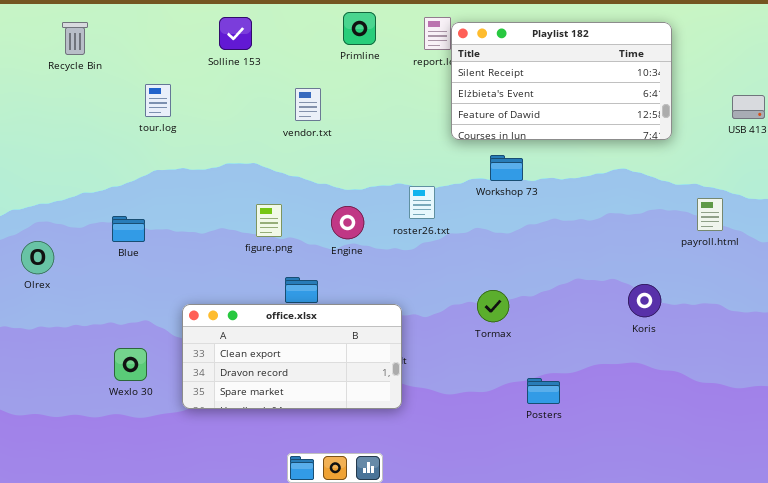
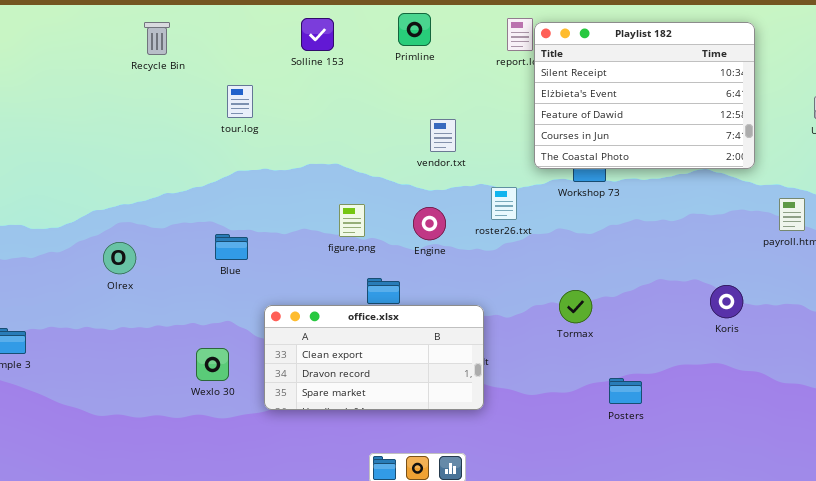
Primline: [343,12,376,45] -> [398,13,431,46], moved
Playlist 182: [451,22,672,140] -> [534,22,755,169], resized
vendor.txt: [295,88,321,121] -> [430,119,456,152], moved
Blue: [112,216,145,242] -> [215,234,248,260], moved

